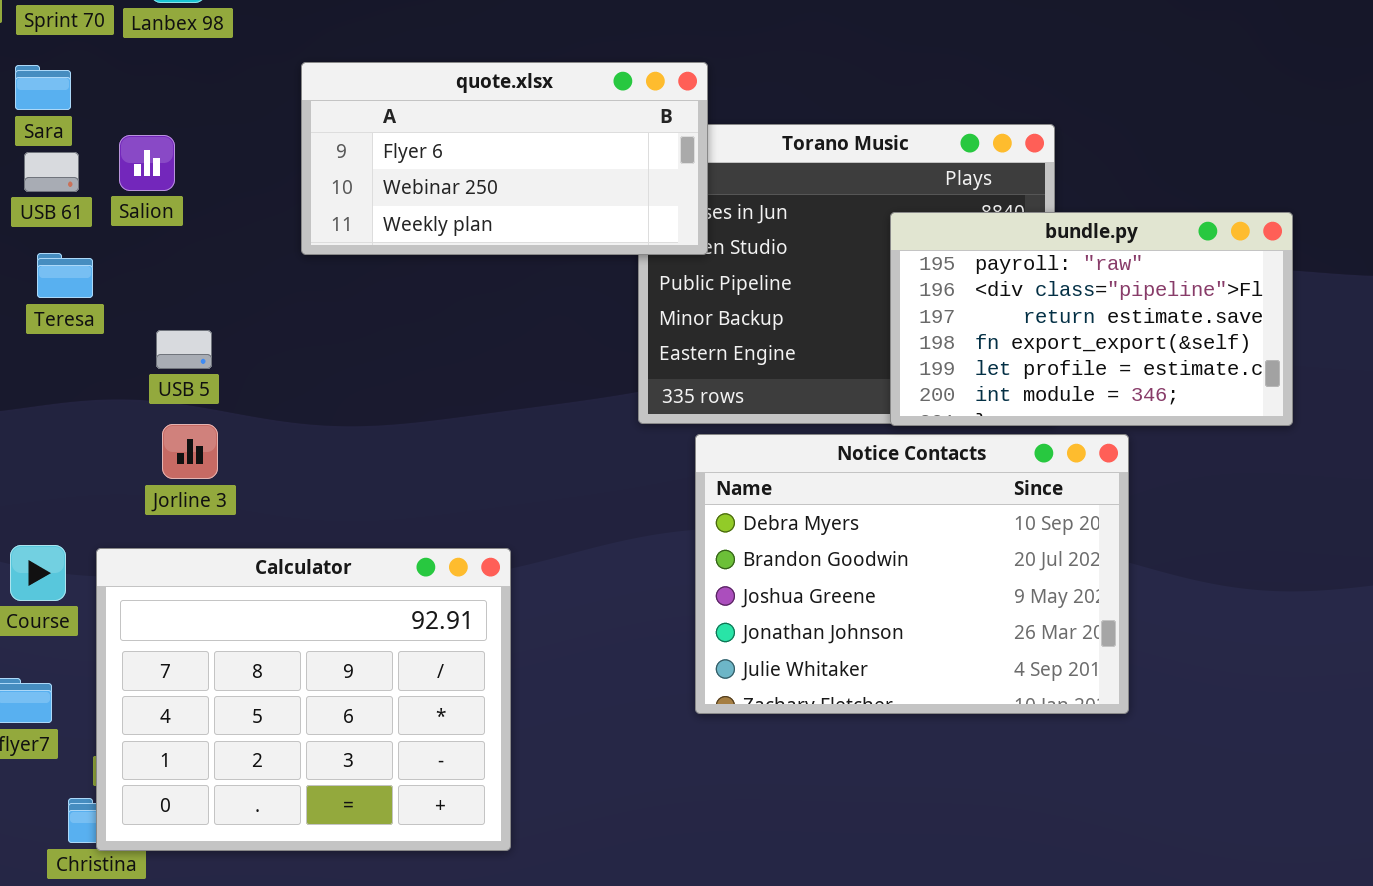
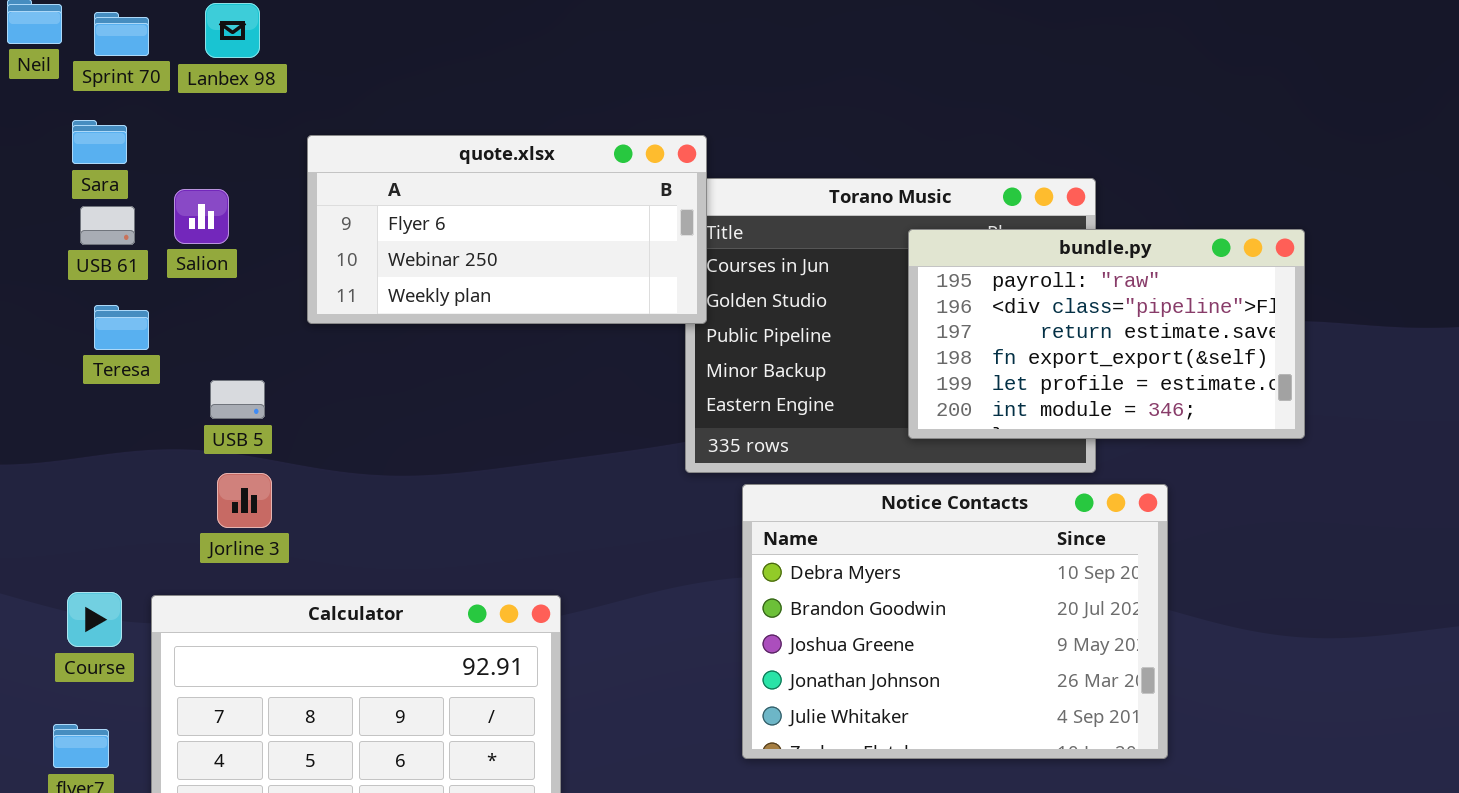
quote.xlsx: [301,62,708,255] -> [307,135,707,324], moved
bundle.py: [890,212,1293,426] -> [908,229,1305,439], moved

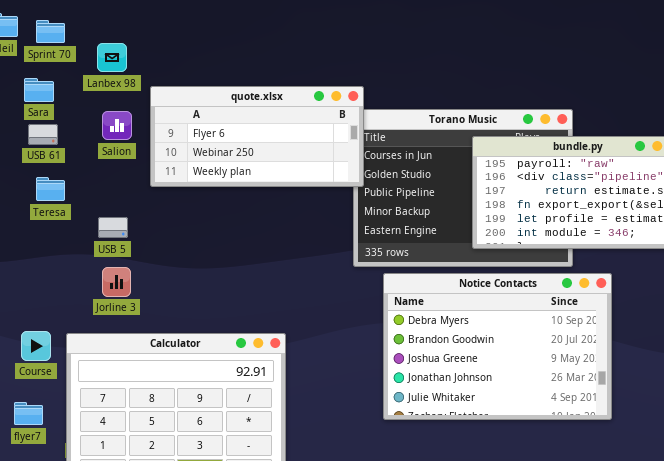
Lanbex 98: [205,3,260,58] -> [97,43,127,72], moved
Salion: [174,189,229,244] -> [102,111,132,140], moved

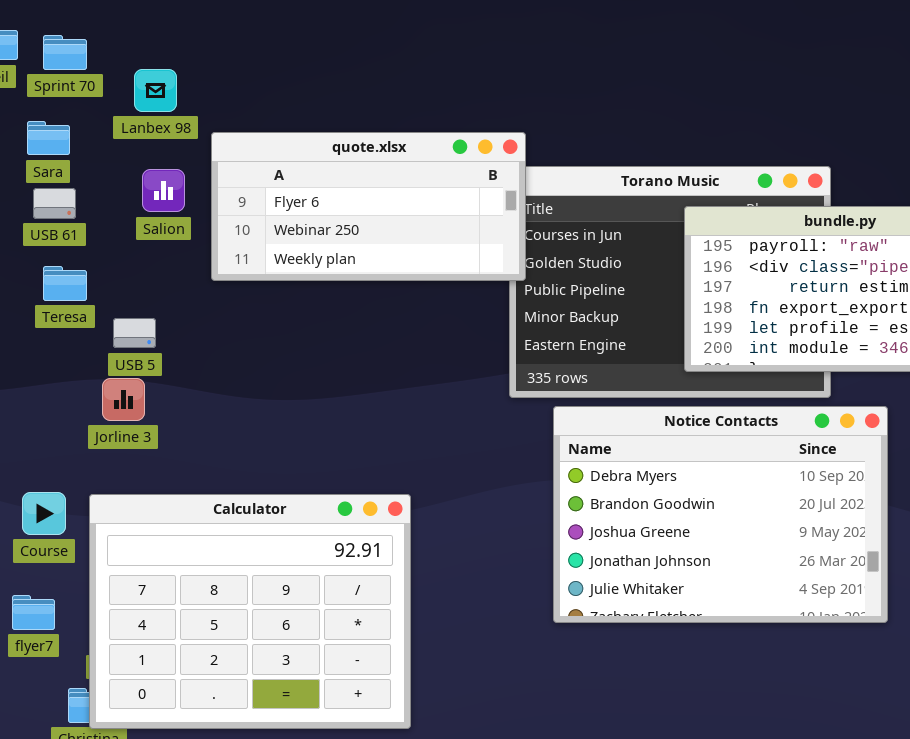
USB 5: [98,217,128,238] -> [113,318,156,348], moved
Jorline 3: [102,267,131,297] -> [102,378,145,421], moved

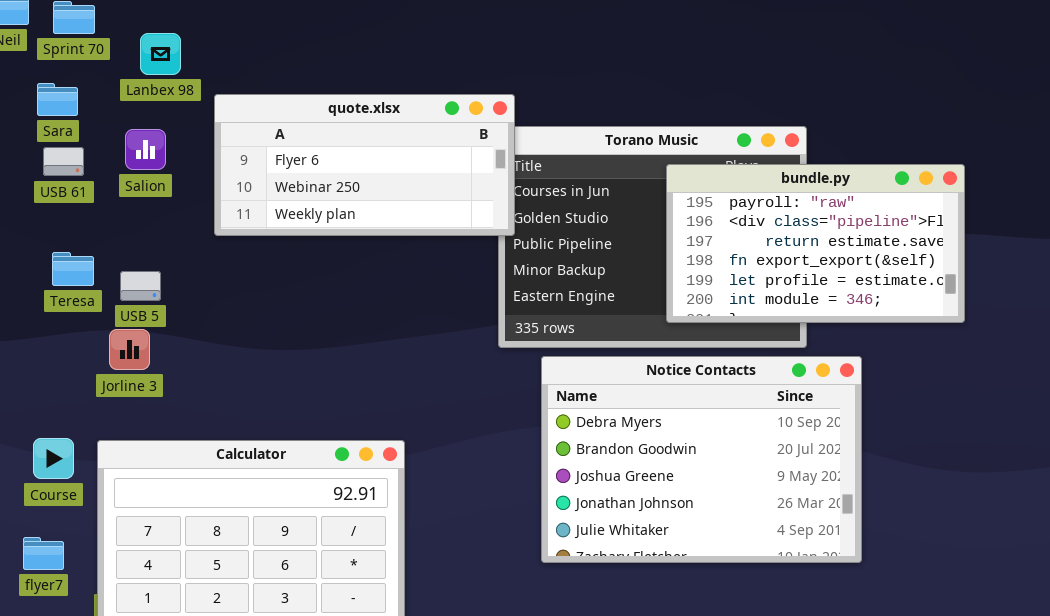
Salion: [142,169,185,212] -> [125,129,166,170], moved
Teresa: [43,266,87,301] -> [52,252,94,286], moved

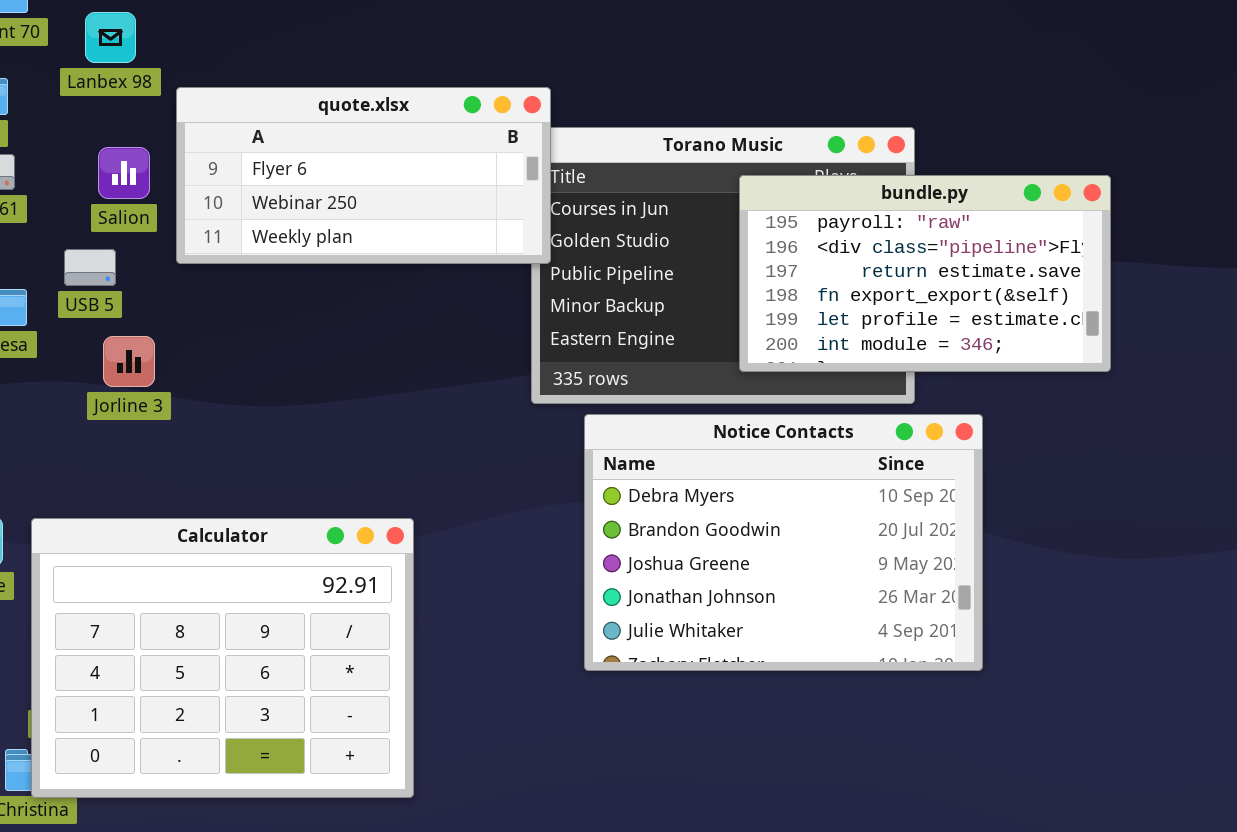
Salion: [125,129,166,170] -> [98,147,150,199], moved
USB 5: [120,271,161,301] -> [64,249,116,286], moved
Jorline 3: [109,329,150,370] -> [103,336,155,387], moved

